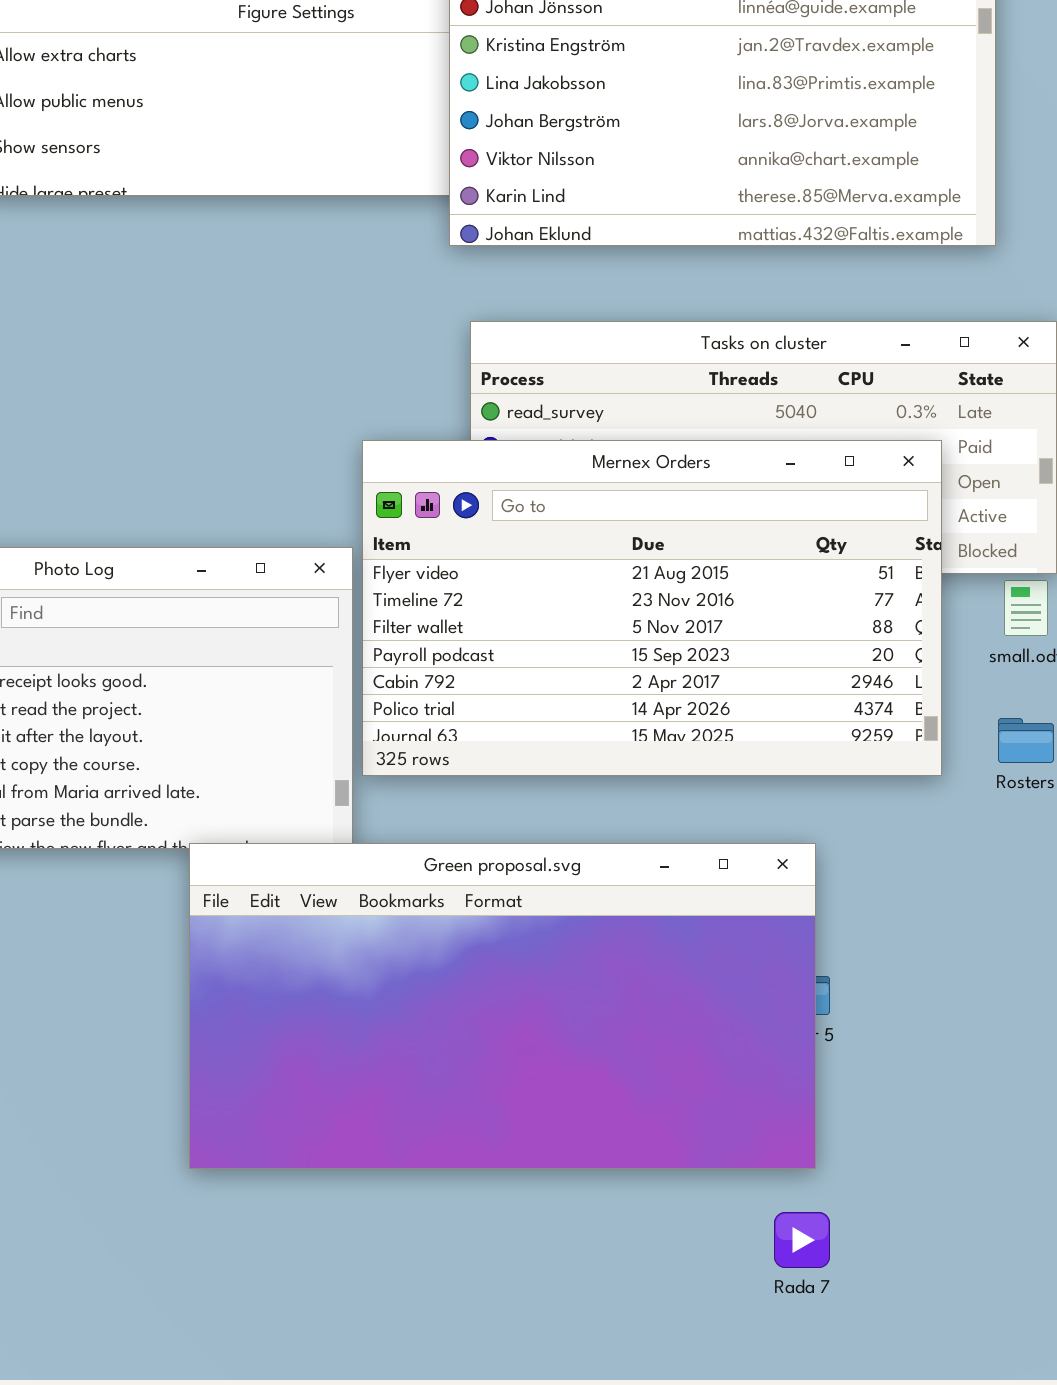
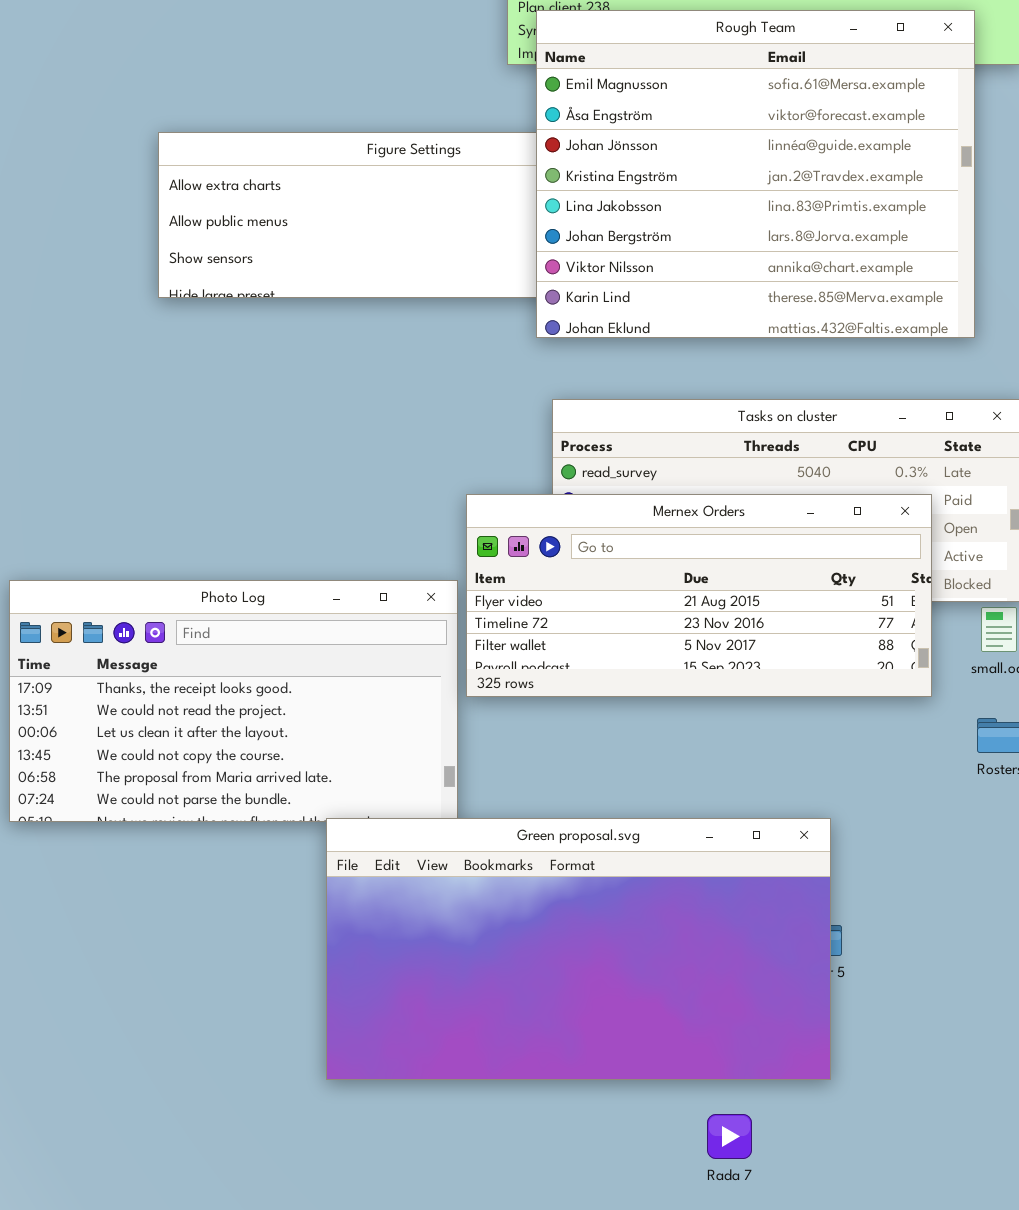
Mernex Orders: [362,440,942,776] -> [466,494,932,697], resized
Rada 7: [774,1212,830,1268] -> [707,1114,752,1159], moved

